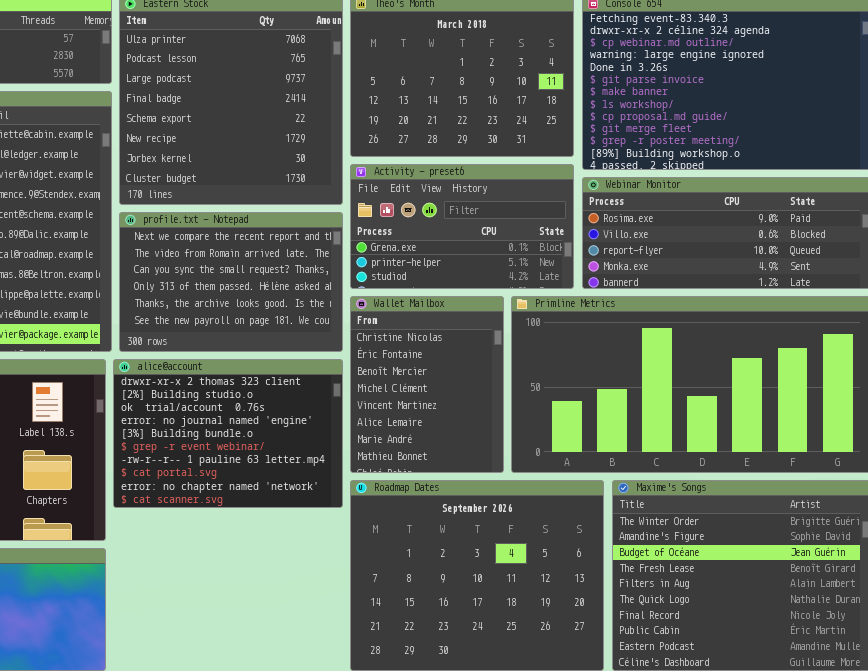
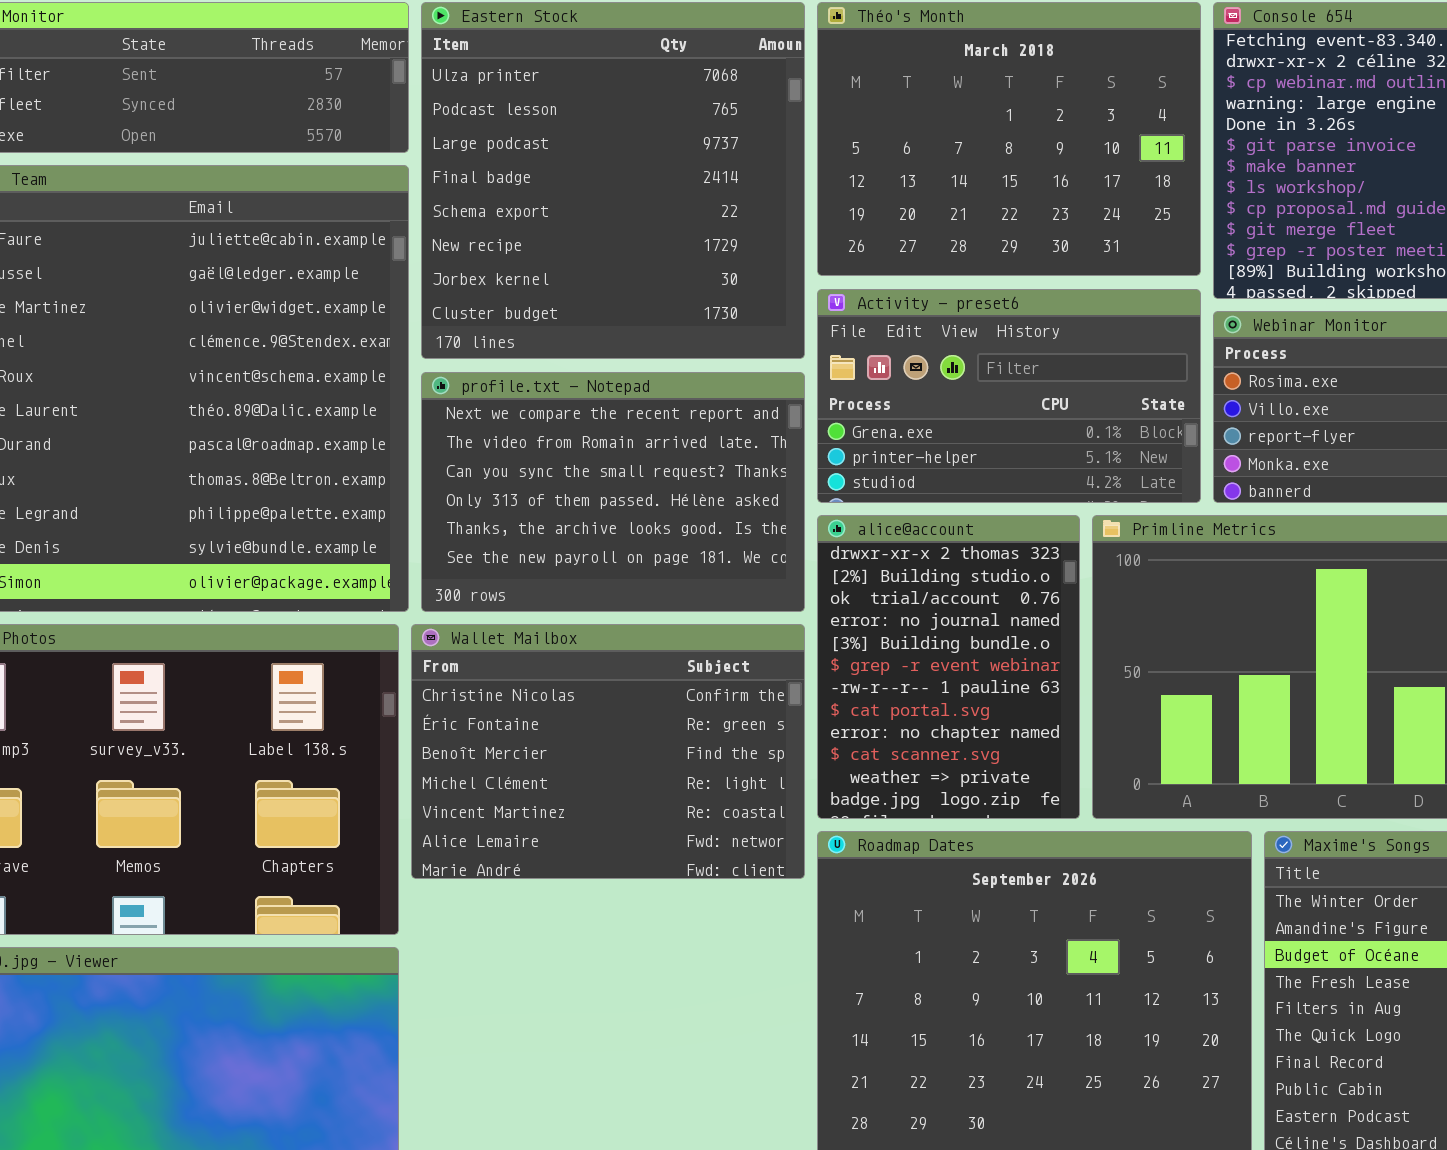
Wallet Mailbox: [350,296,504,473] -> [411,624,805,879], moved, resized
alice@account: [113,359,343,508] -> [817,515,1080,819], moved, resized

